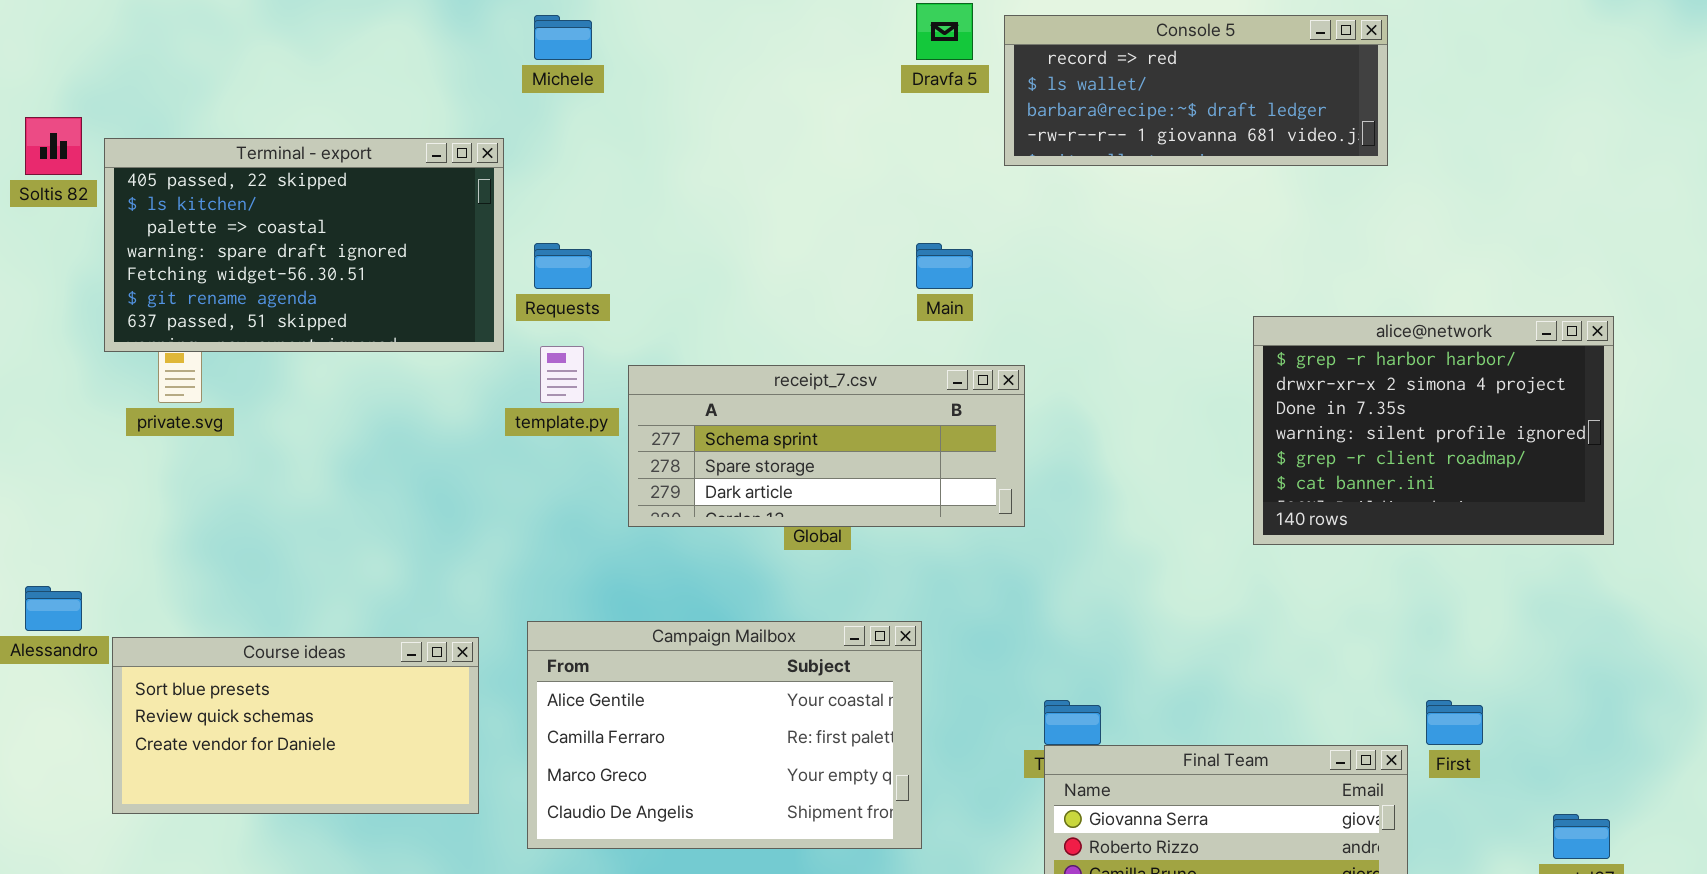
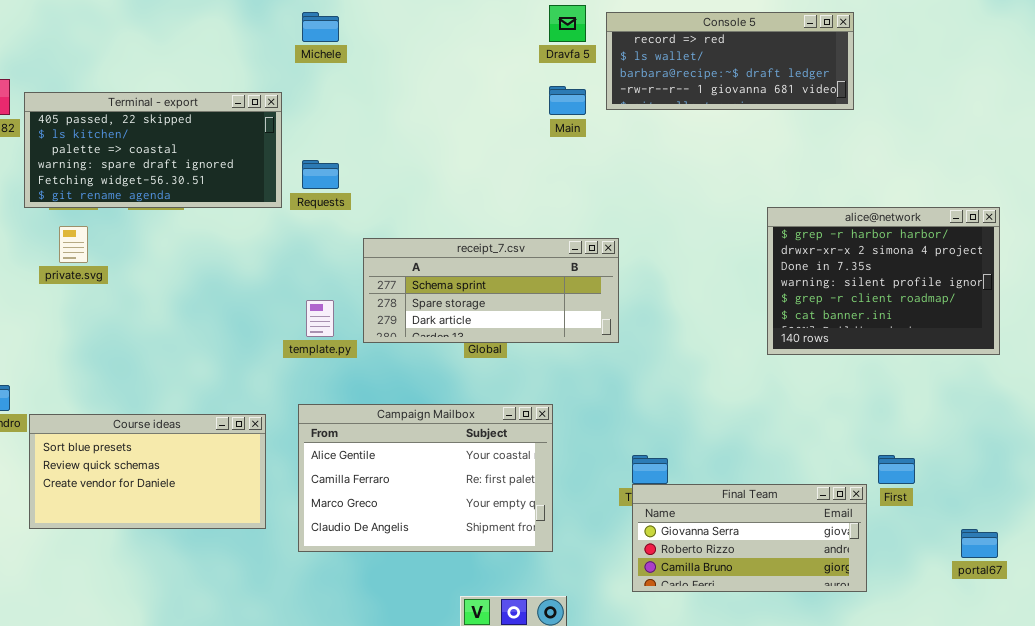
Terminal - export: [104,138,504,352] -> [24,92,282,208], resized
Main: [916,243,973,289] -> [549,86,586,115], moved
template.py: [540,346,584,403] -> [306,300,334,337], moved

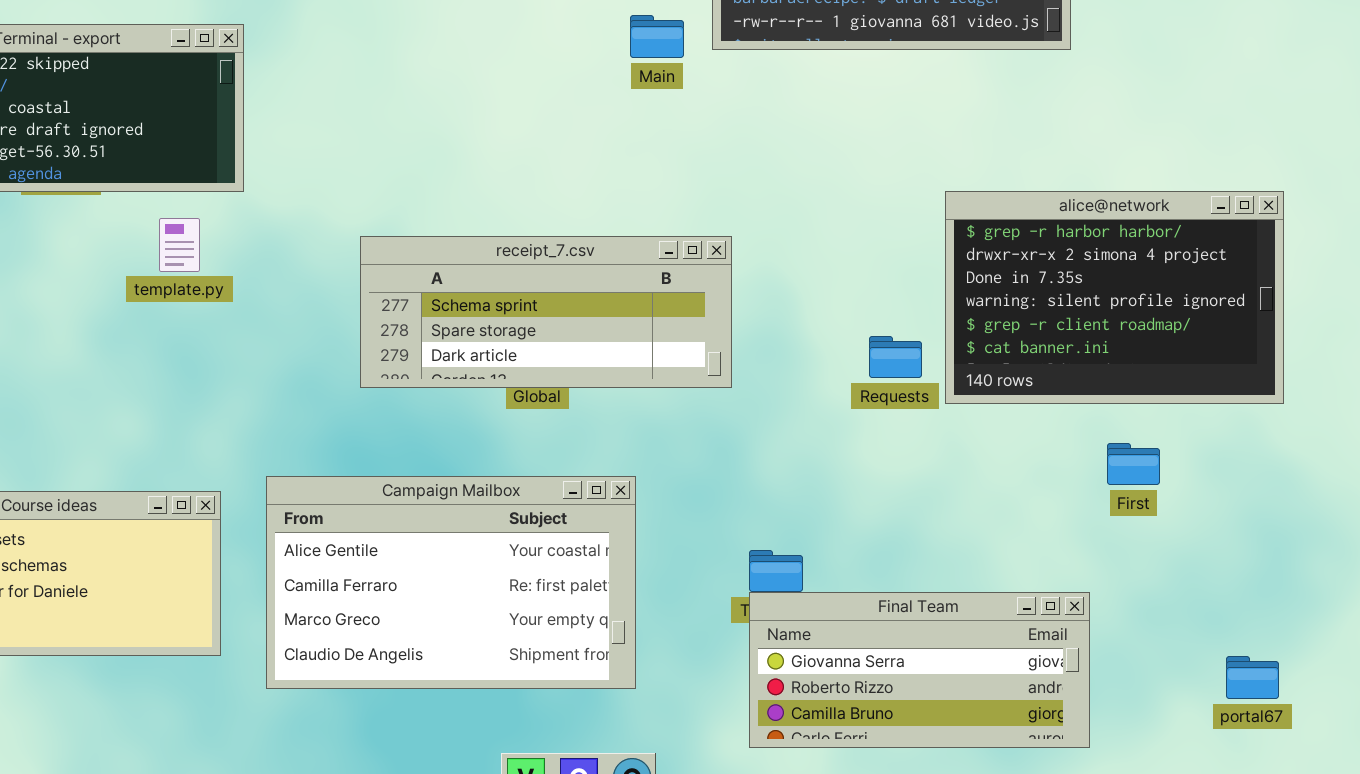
Requests: [302,160,339,189] -> [869,336,922,378], moved
template.py: [306,300,334,337] -> [159,218,200,272], moved
First: [878,455,915,484] -> [1107,443,1160,485], moved

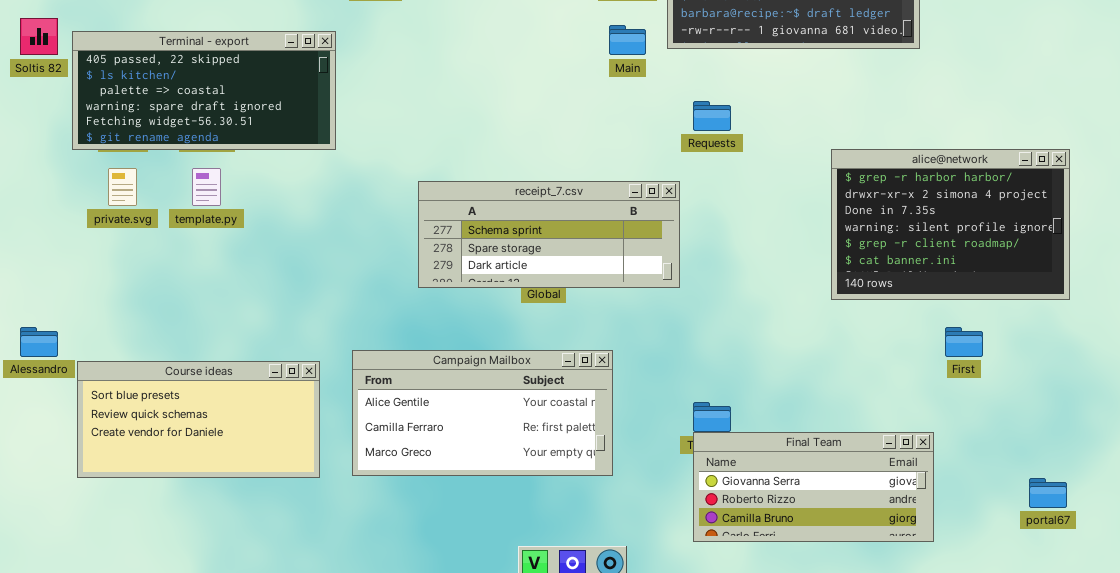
template.py: [159,218,200,272] -> [192,168,221,206], moved
Requests: [869,336,922,378] -> [693,101,731,131], moved
Campaign Mailbox: [266,476,636,689] -> [352,350,613,476], resized

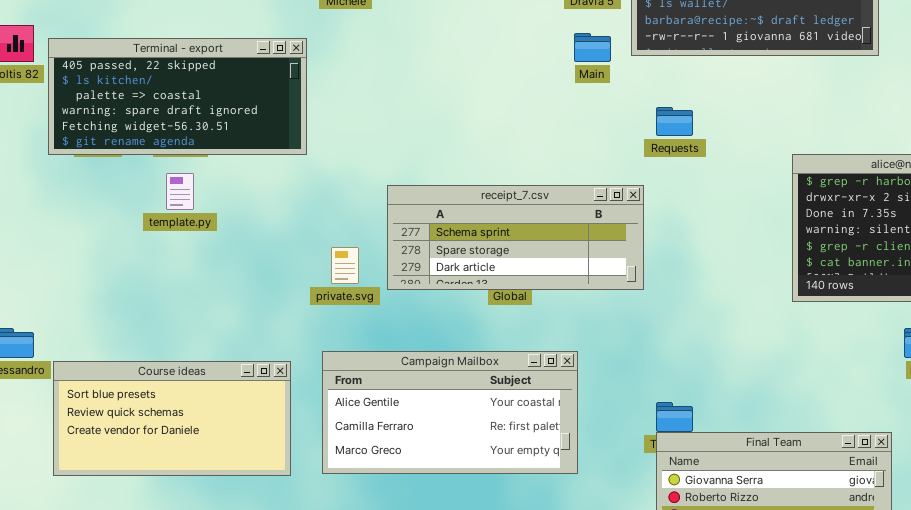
private.svg: [108,168,137,206] -> [331,247,359,284], moved

